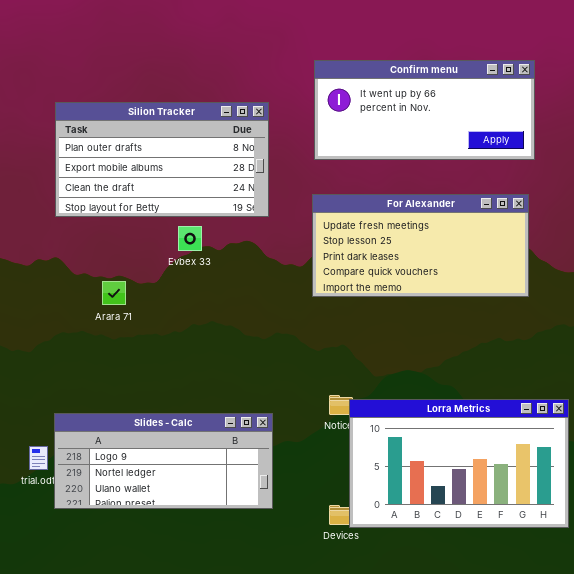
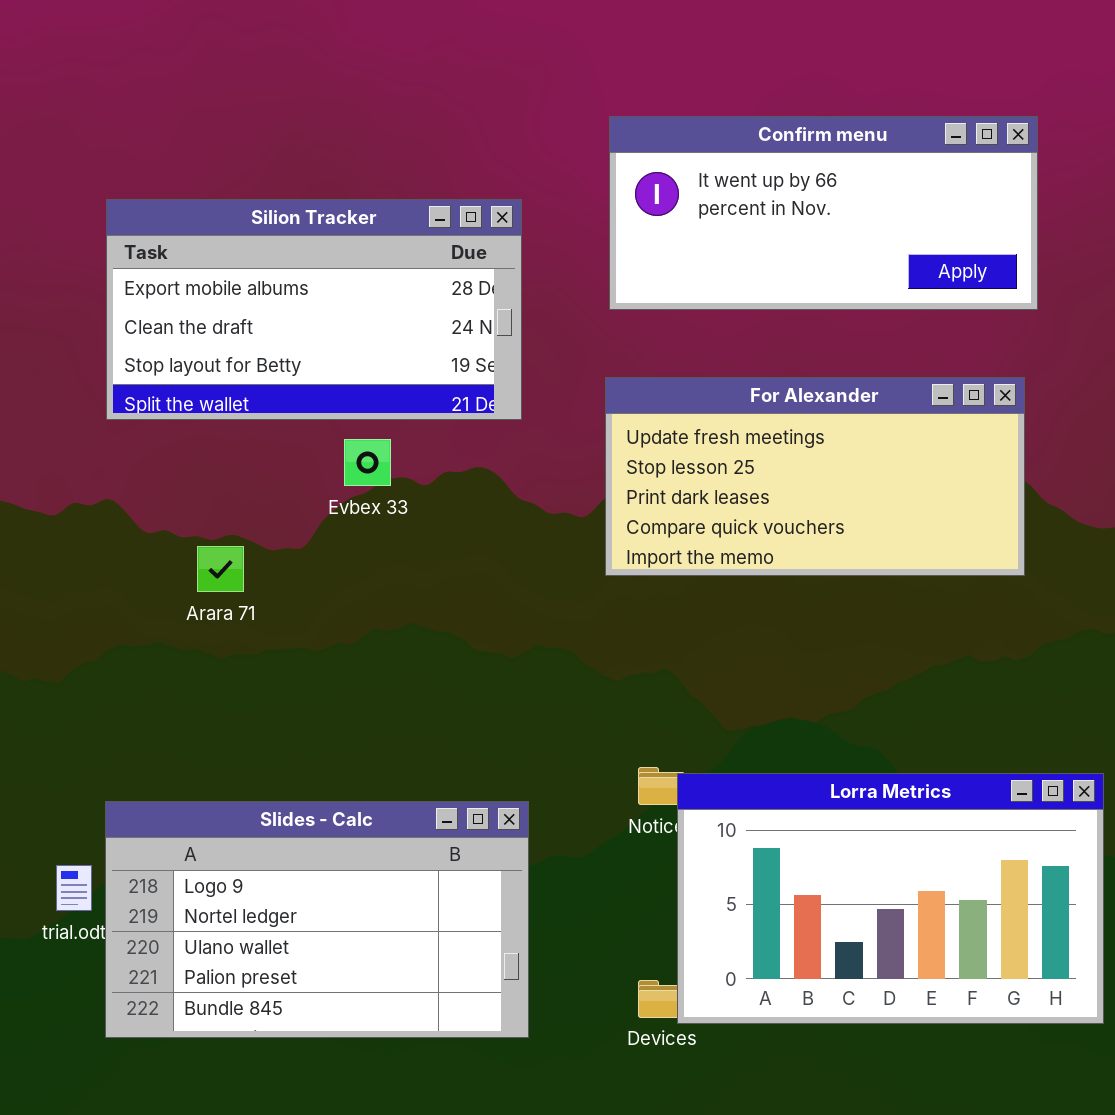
Silion Tracker: [55,102,269,217] -> [106,199,522,420], scrolled down 1 row
Slides - Calc: [54,413,273,509] -> [105,801,529,1038], resized

